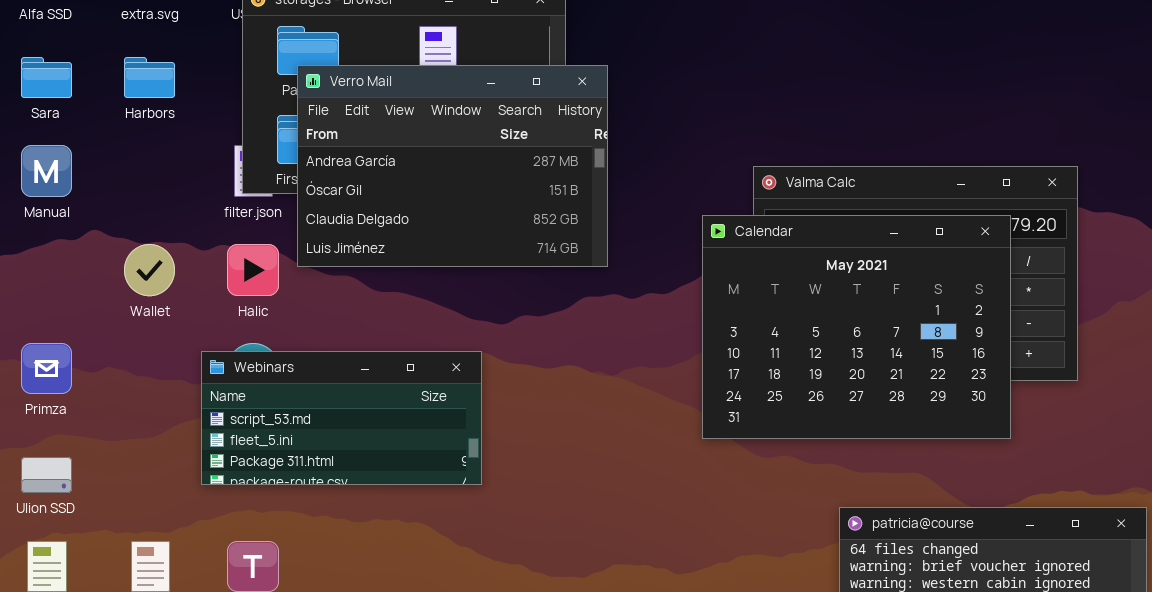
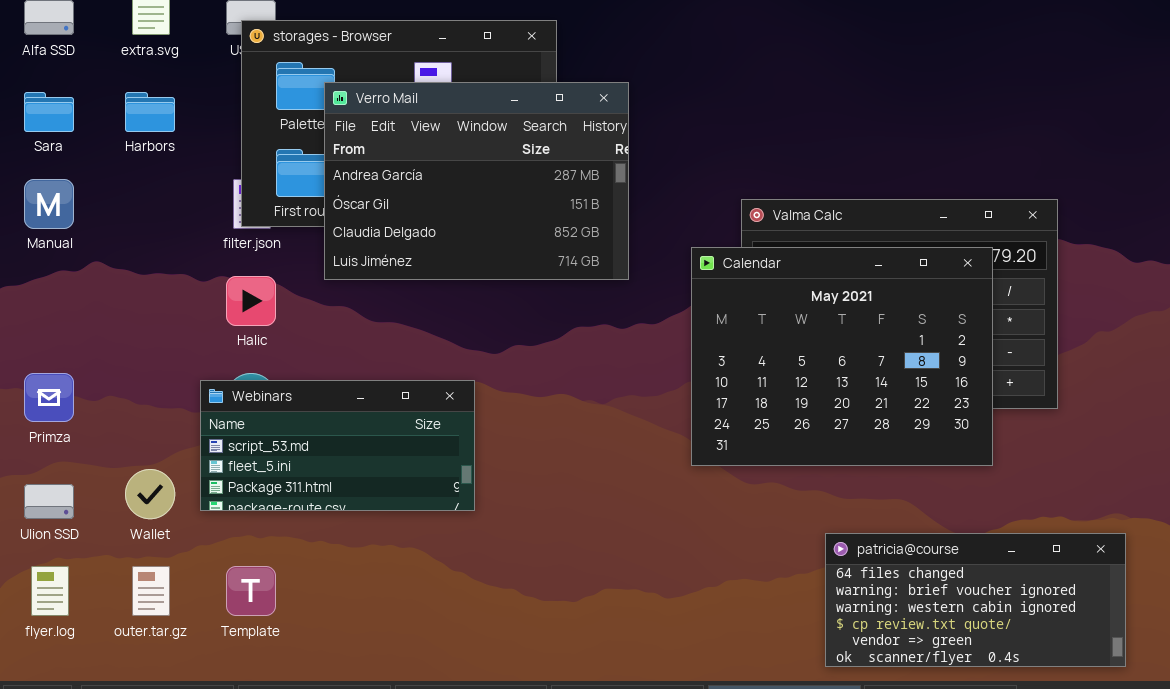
Verro Mail: [297,65,608,267] -> [324,82,629,280], moved
Wallet: [124,244,175,296] -> [125,469,175,519], moved

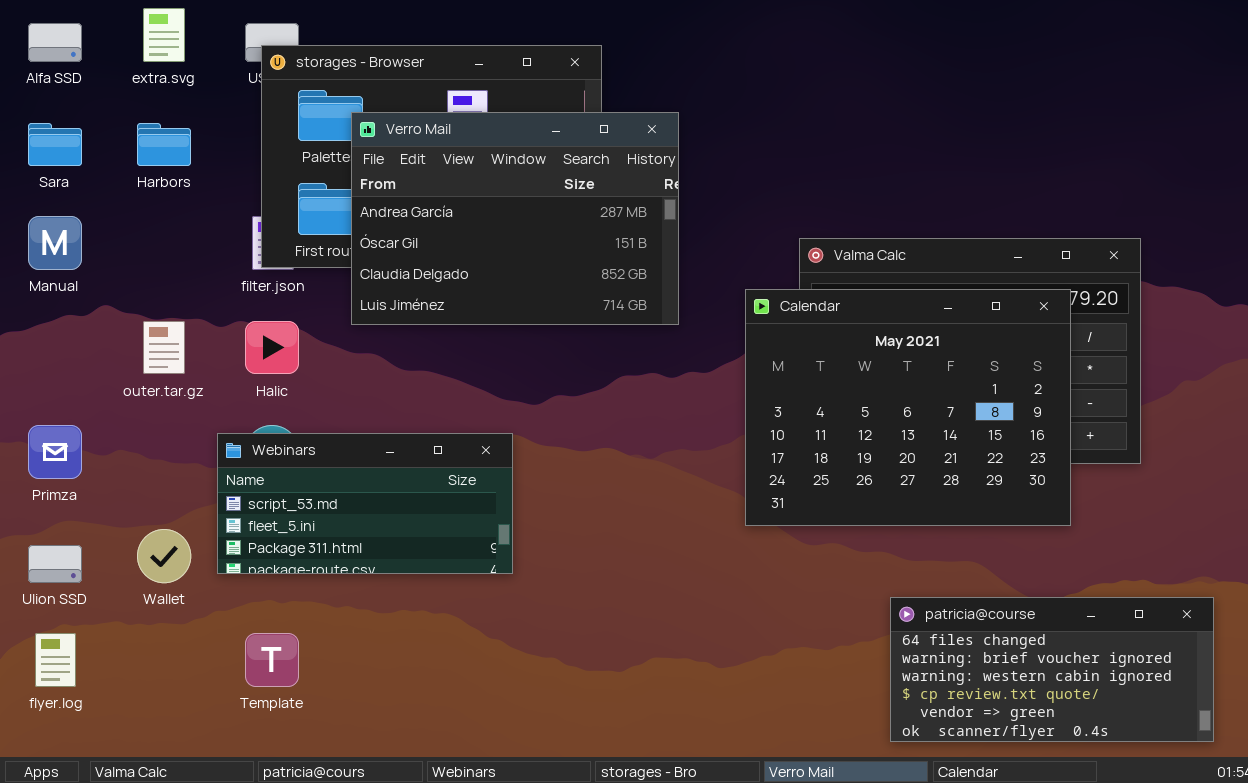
outer.tar.gz: [132,566,170,616] -> [143,321,185,374], moved

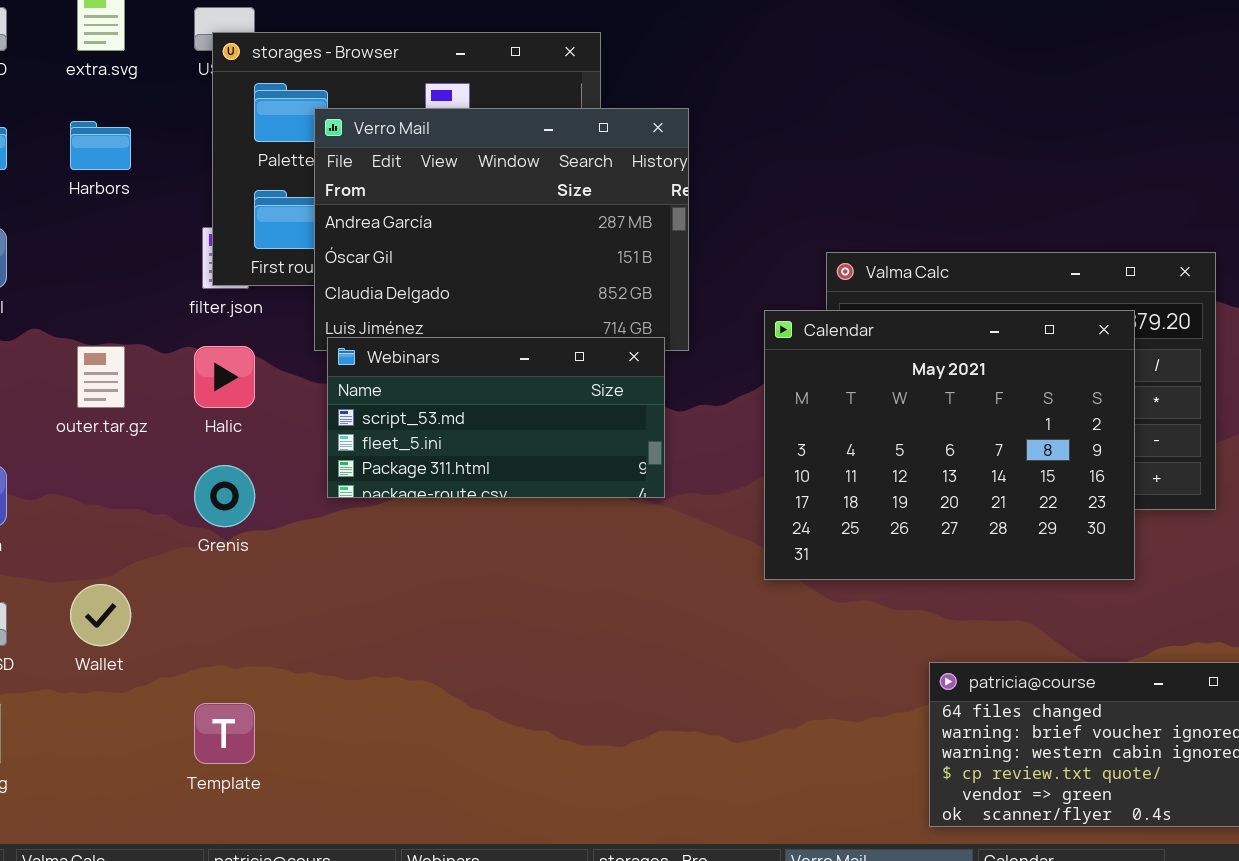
Webinars: [217,433,513,574] -> [327,337,665,498], moved

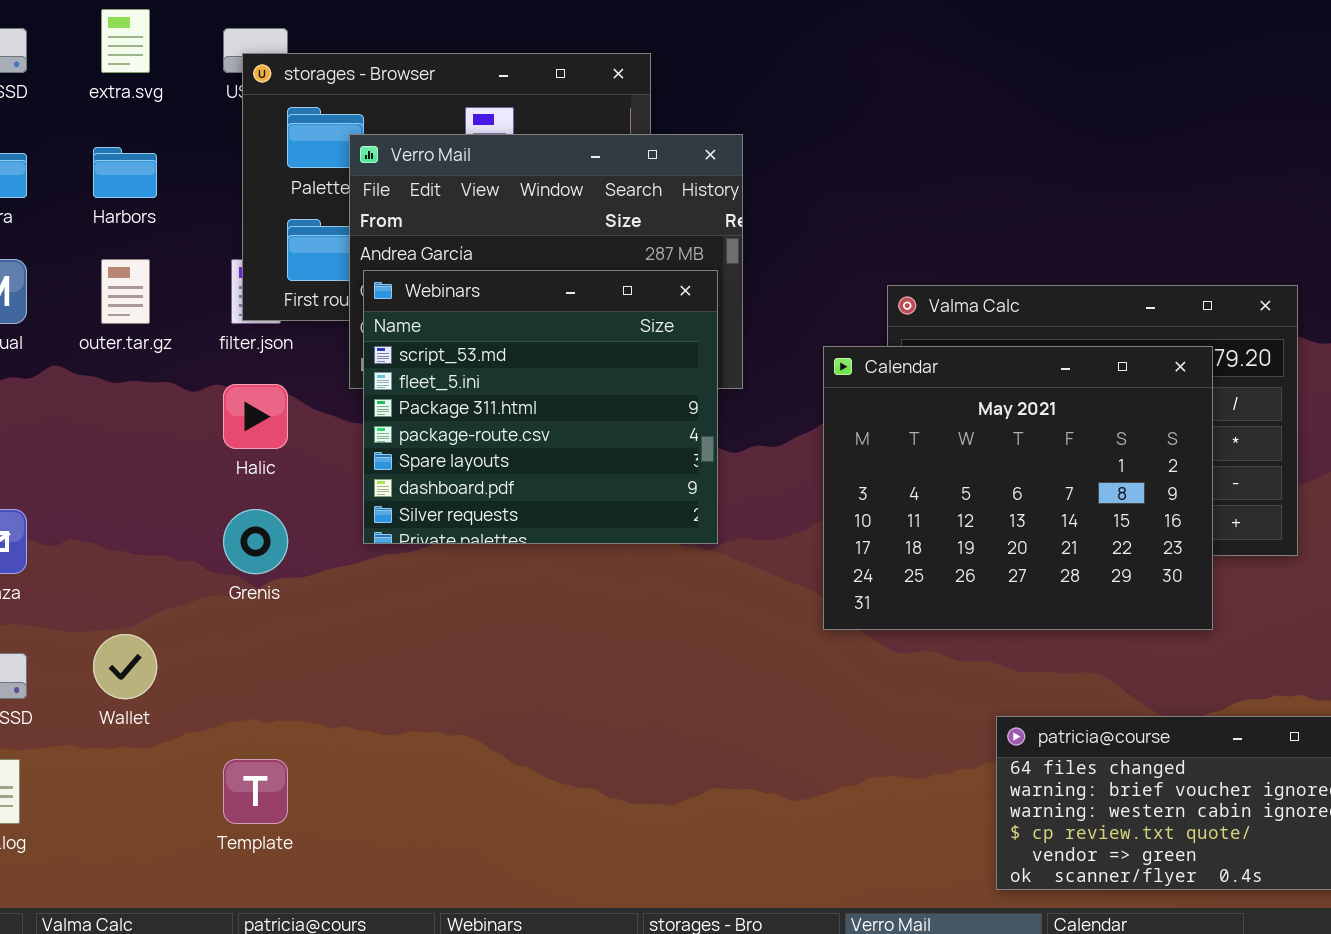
Webinars: [327,337,665,498] -> [363,270,718,544], resized
outer.tar.gz: [77,346,125,408] -> [101,259,150,324], moved

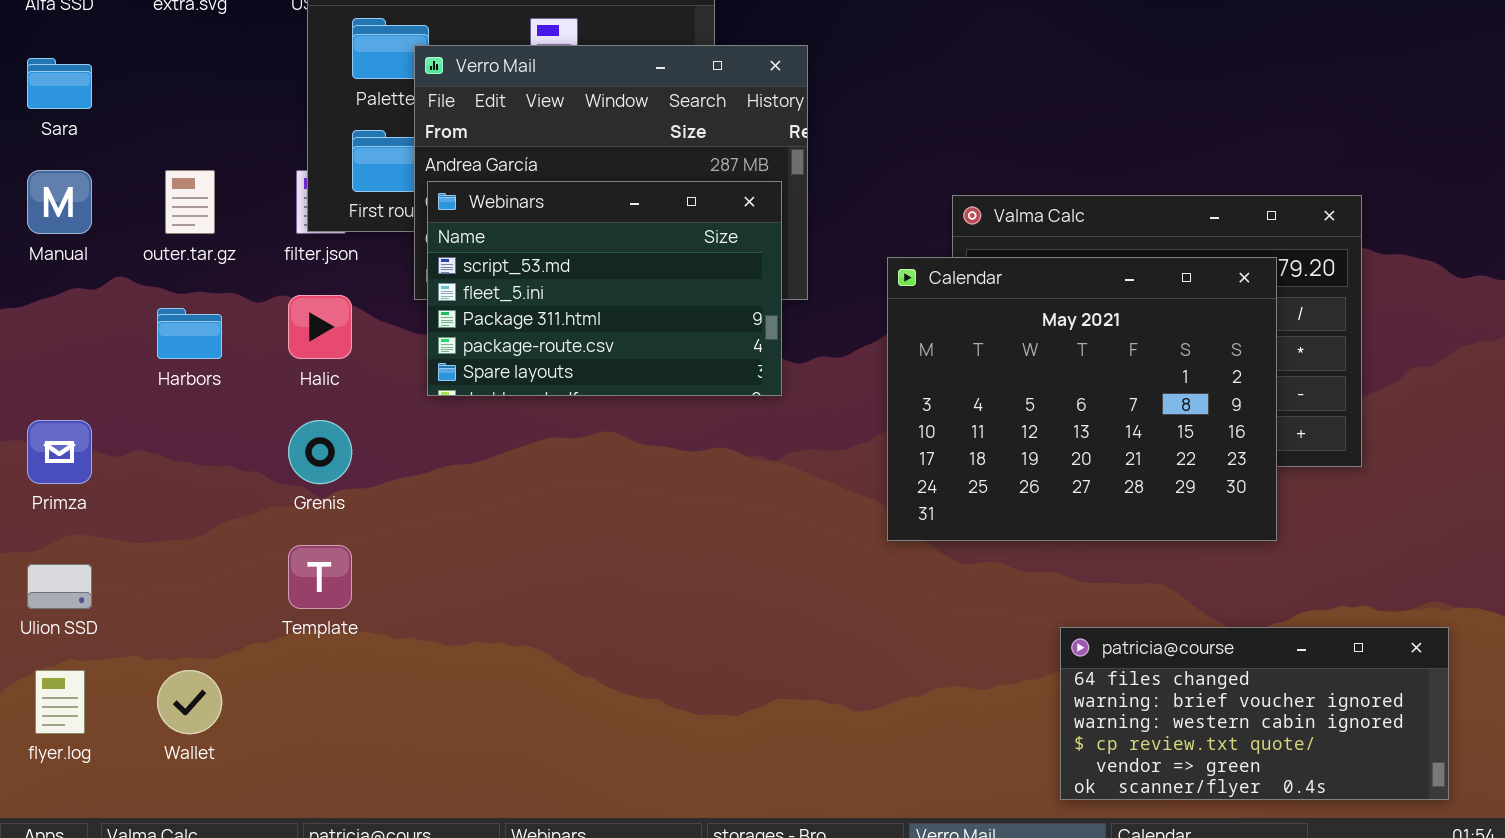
Harbors: [93,147,157,198] -> [157,308,222,359], moved
Webinars: [363,270,718,544] -> [427,181,782,396], resized
Wallet: [93,634,157,699] -> [157,670,222,734], moved
Template: [223,759,288,824] -> [288,545,352,609], moved

